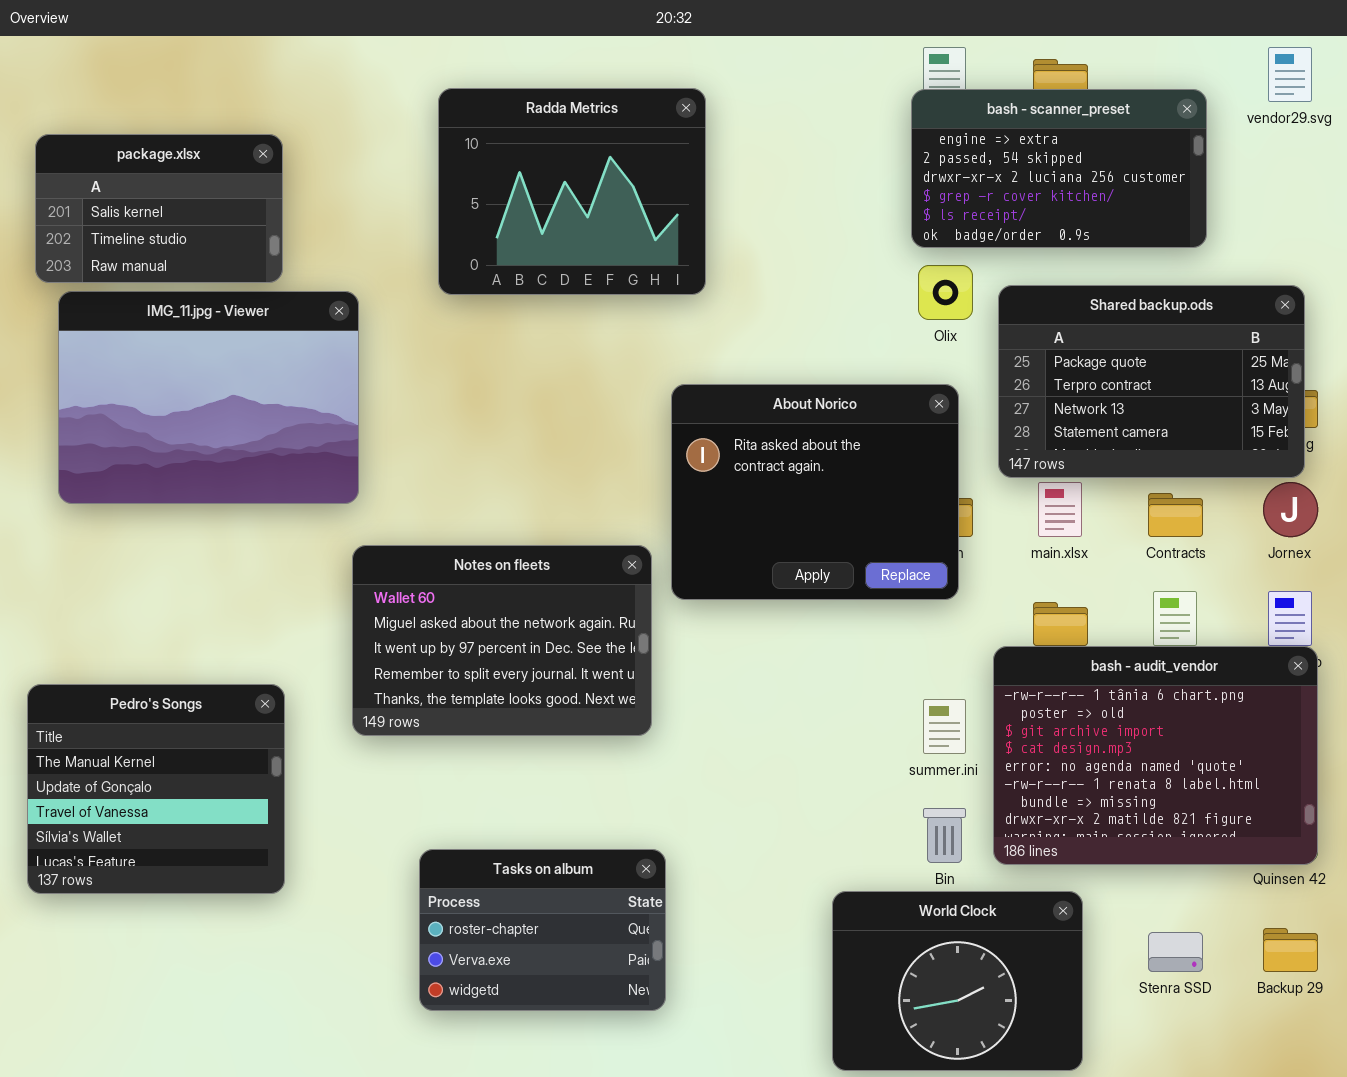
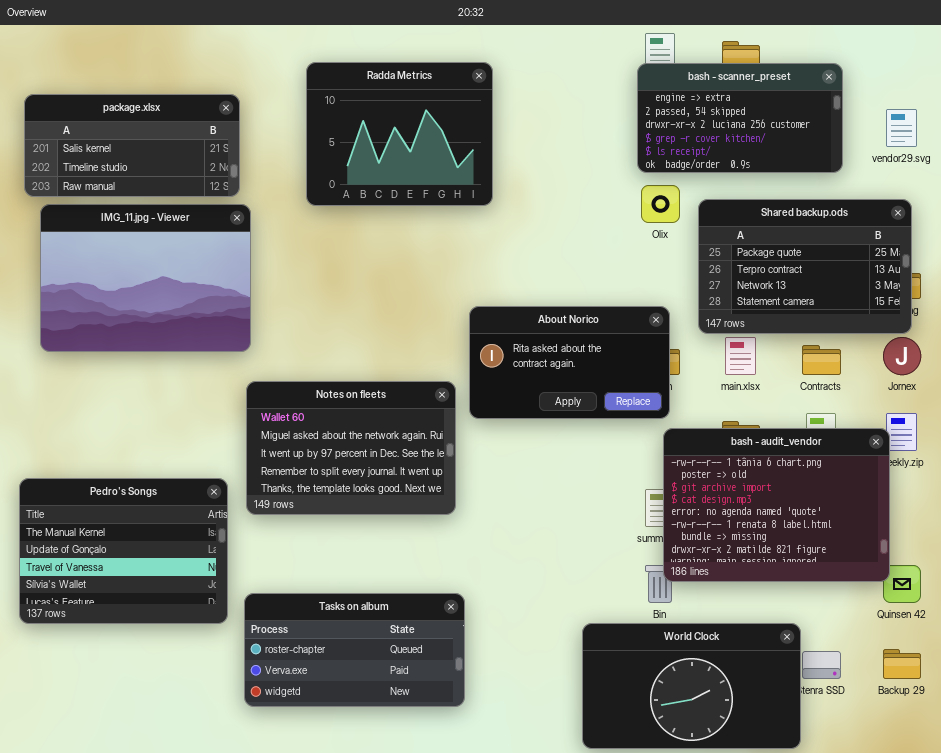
vendor29.svg: [1268,47,1312,102] -> [886,109,917,147], moved
package.xlsx: [35,134,283,283] -> [24,94,240,197], resized
About Norico: [671,384,959,600] -> [469,306,670,419], resized
bash - audit_vendor: [993,646,1318,865] -> [663,428,890,582], moved
Pedro's Songs: [27,684,285,894] -> [19,478,228,624], resized
Tasks on album: [419,849,666,1011] -> [244,593,465,707], resized
World Clock: [832,891,1083,1071] -> [582,623,801,749], resized

